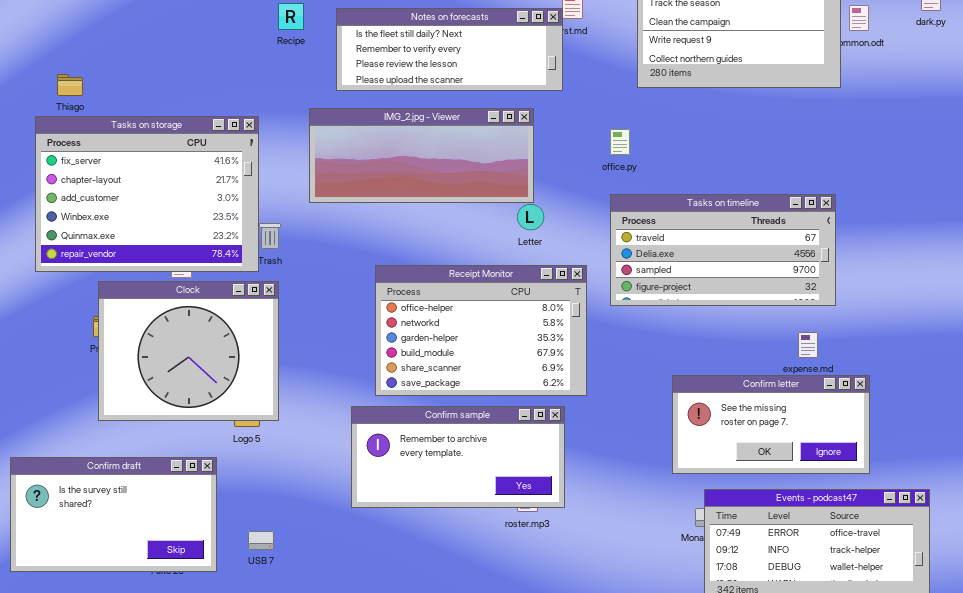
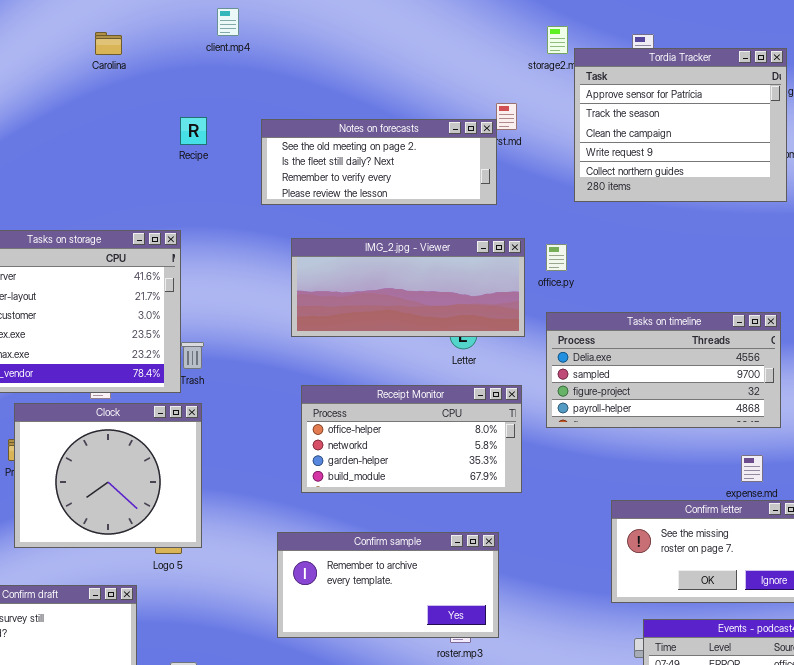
Recipe: [278,3,304,30] -> [180,117,207,145], moved
Notes on forecasts: [336,8,563,91] -> [261,119,497,205], scrolled up 1 row
IMG_2.jpg - Viewer: [309,108,534,203] -> [291,238,525,337], moved
Tasks on timeline: [610,194,836,306] -> [546,312,781,428], scrolled down 1 row
Receipt Monitor: [375,265,587,396] -> [301,385,522,493], resized

